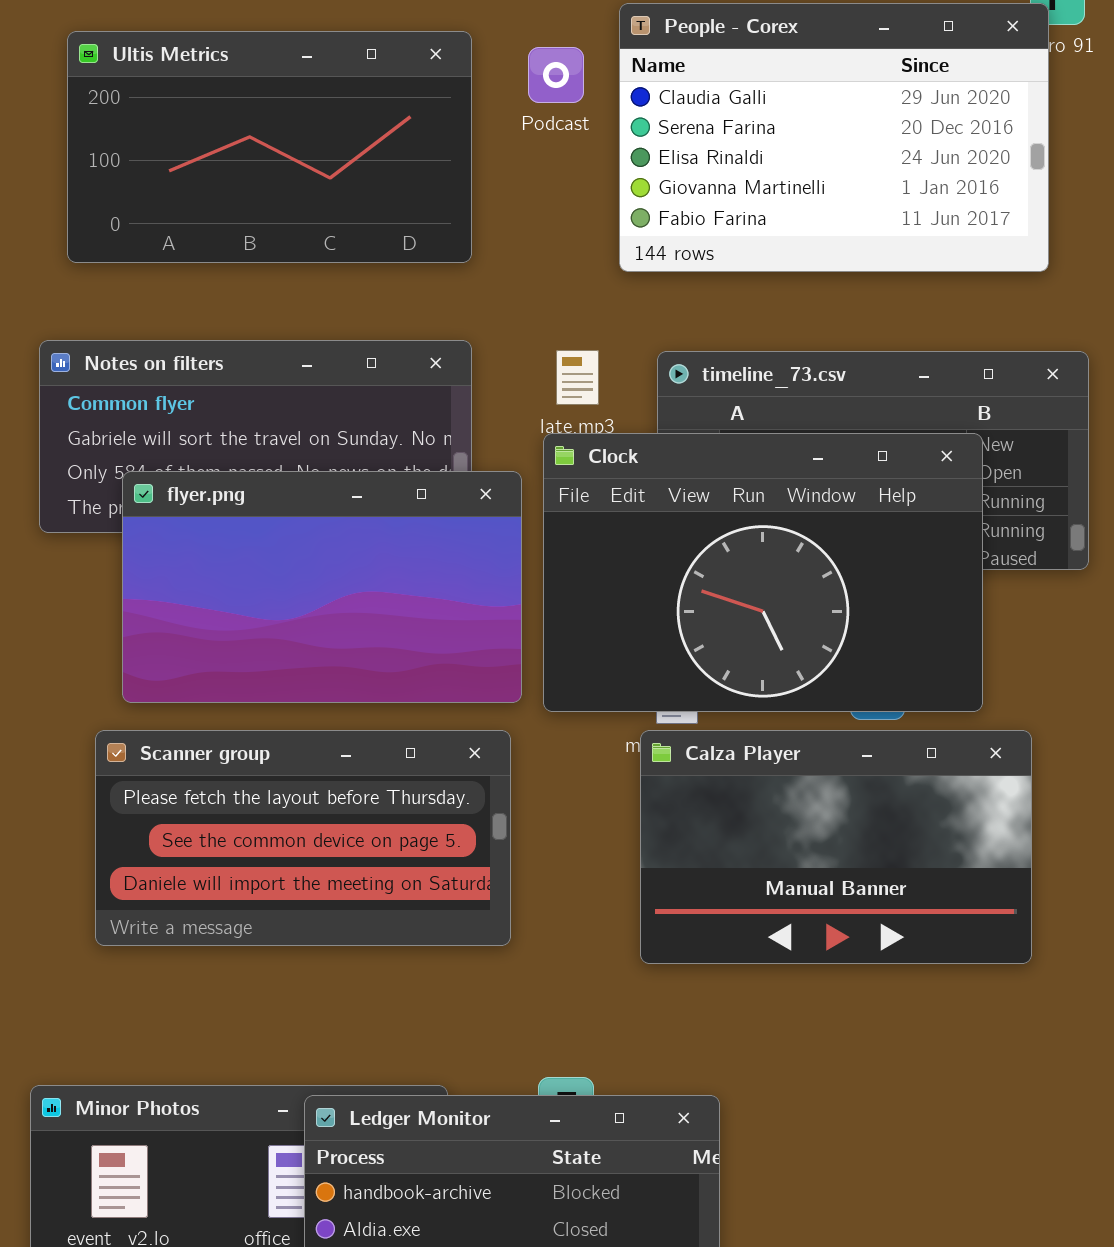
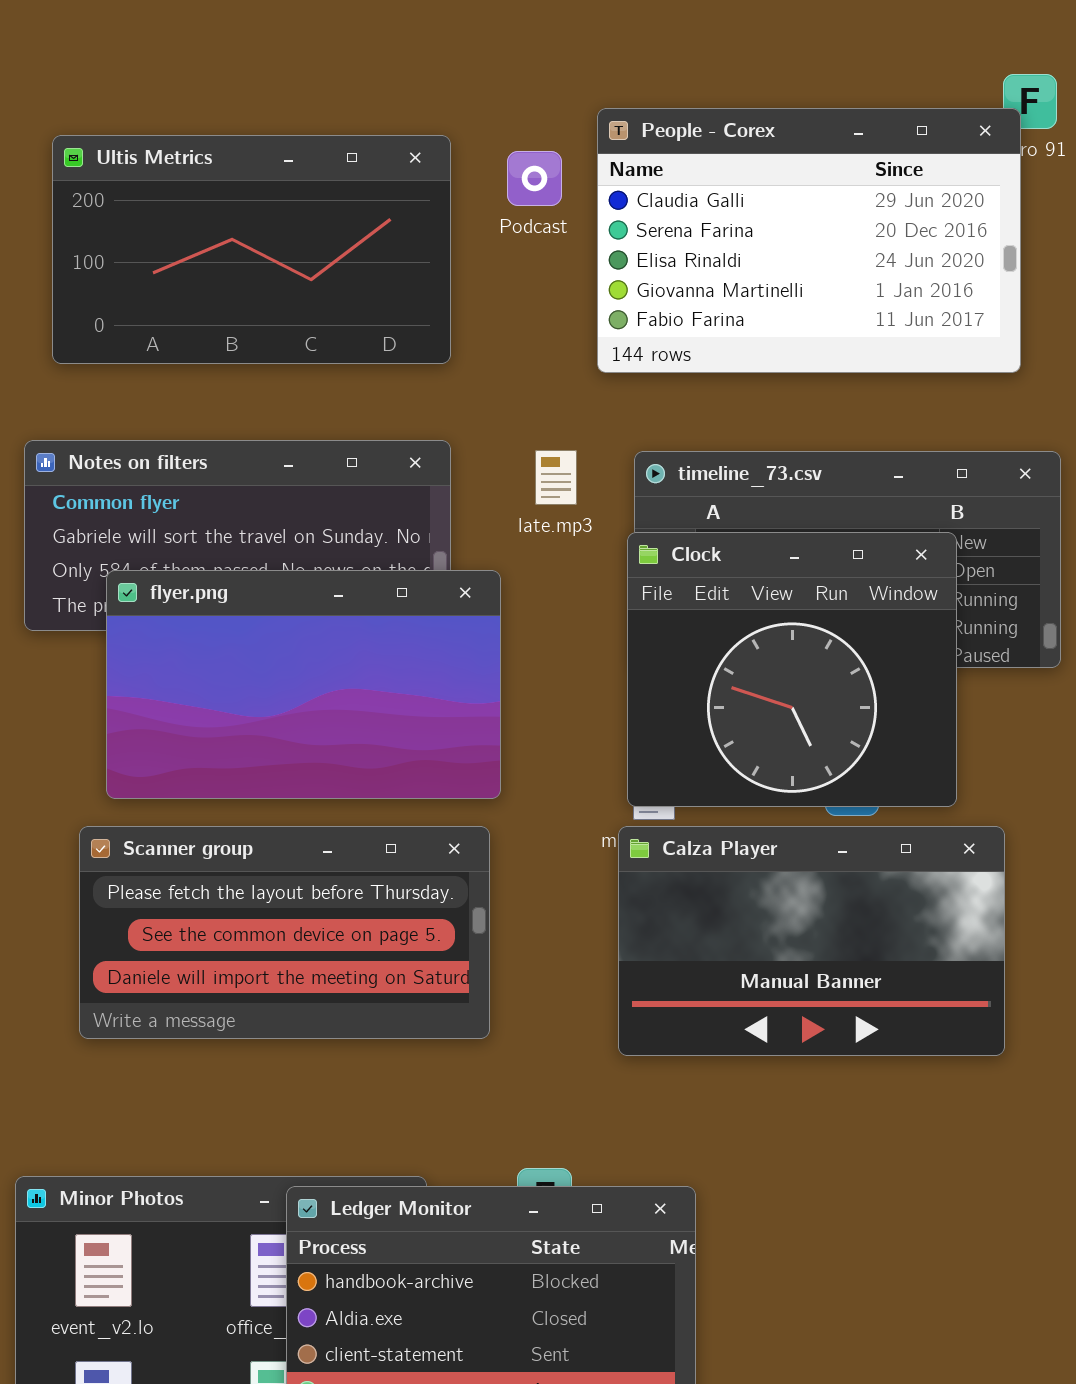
Clock: [543,433,983,712] -> [627,532,957,807], resized

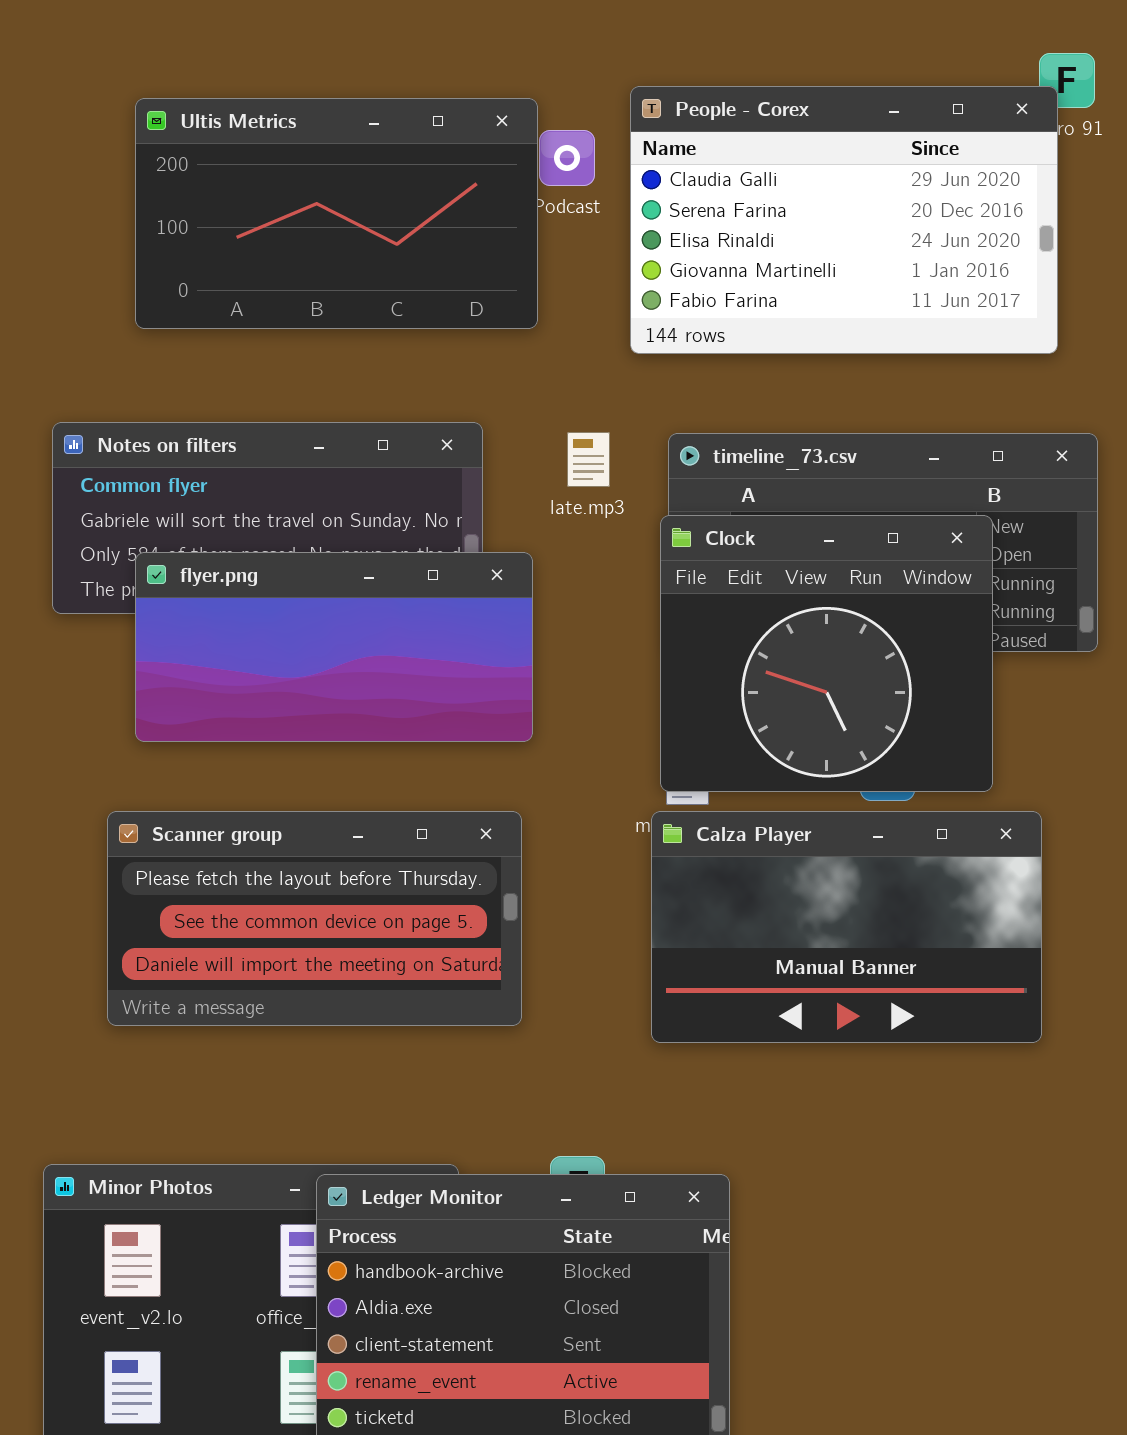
Ultis Metrics: [52,135,451,364] -> [135,98,538,329], moved
flyer.png: [106,570,501,799] -> [135,552,533,742], resized

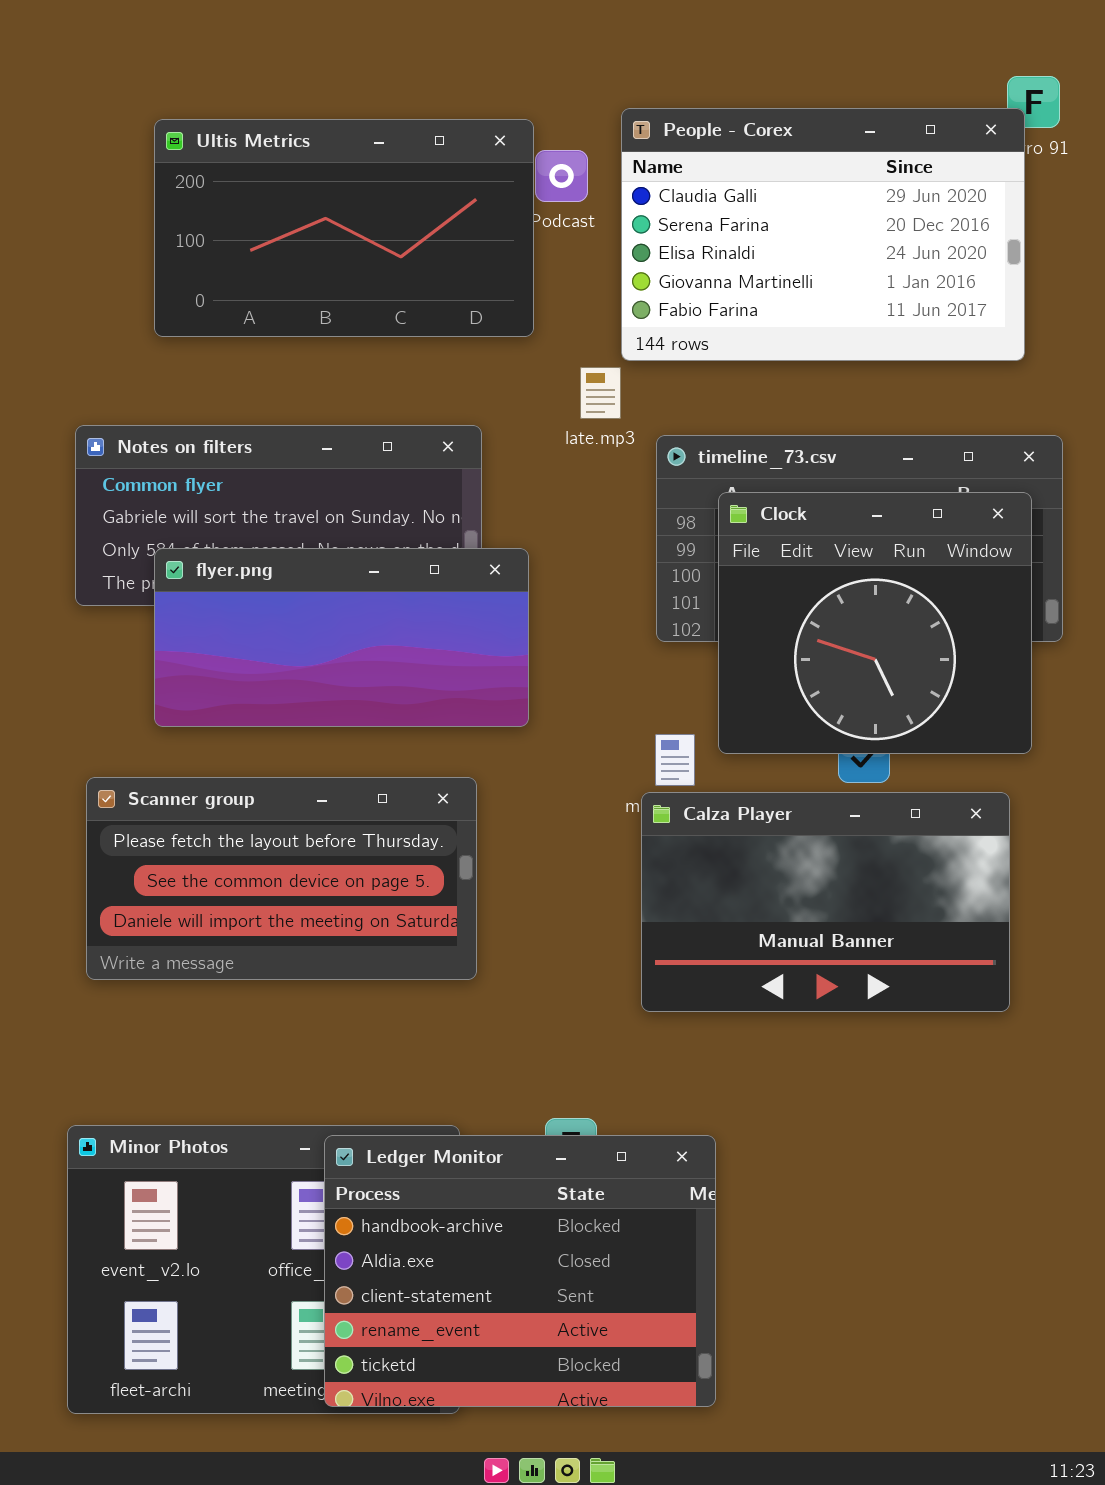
late.mp3: [567,432,610,487] -> [580,367,621,419], moved
Clock: [660,515,993,792] -> [718,492,1032,754], moved
Scanner group: [107,811,522,1026] -> [86,777,477,980], moved

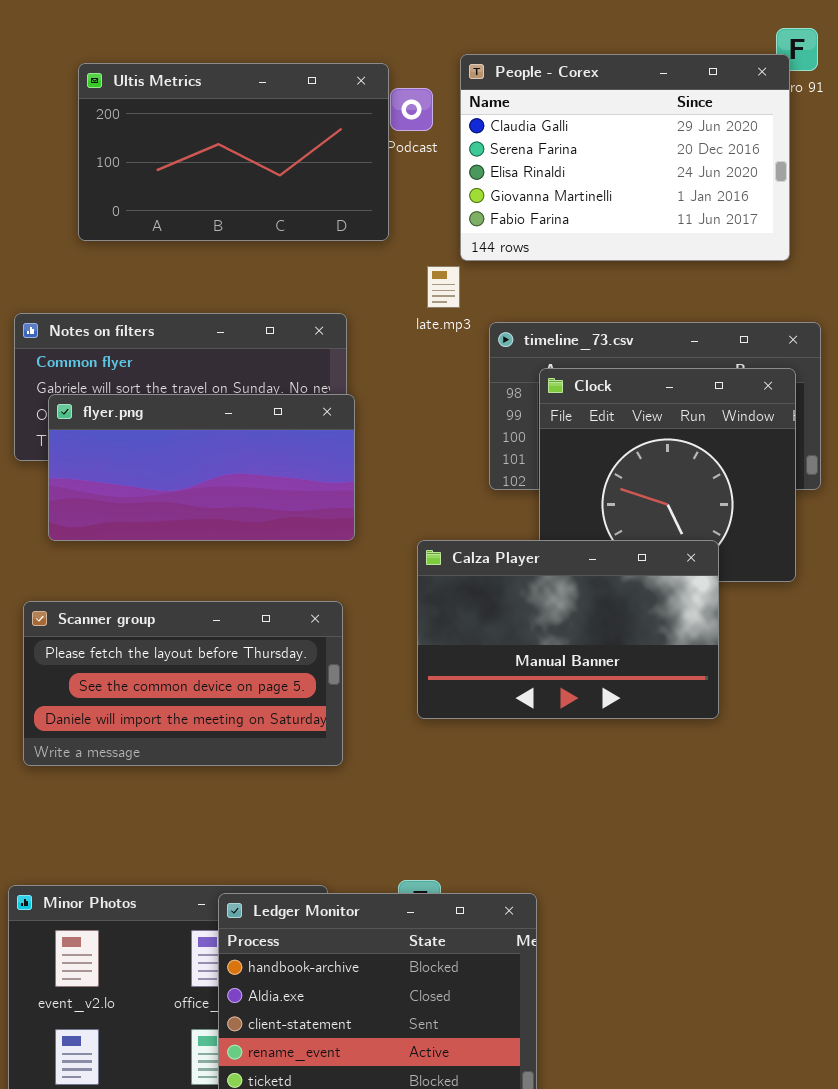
flyer.png: [154,548,529,727] -> [48,394,355,541], moved
Calza Player: [641,792,1010,1012] -> [417,540,719,719], moved

